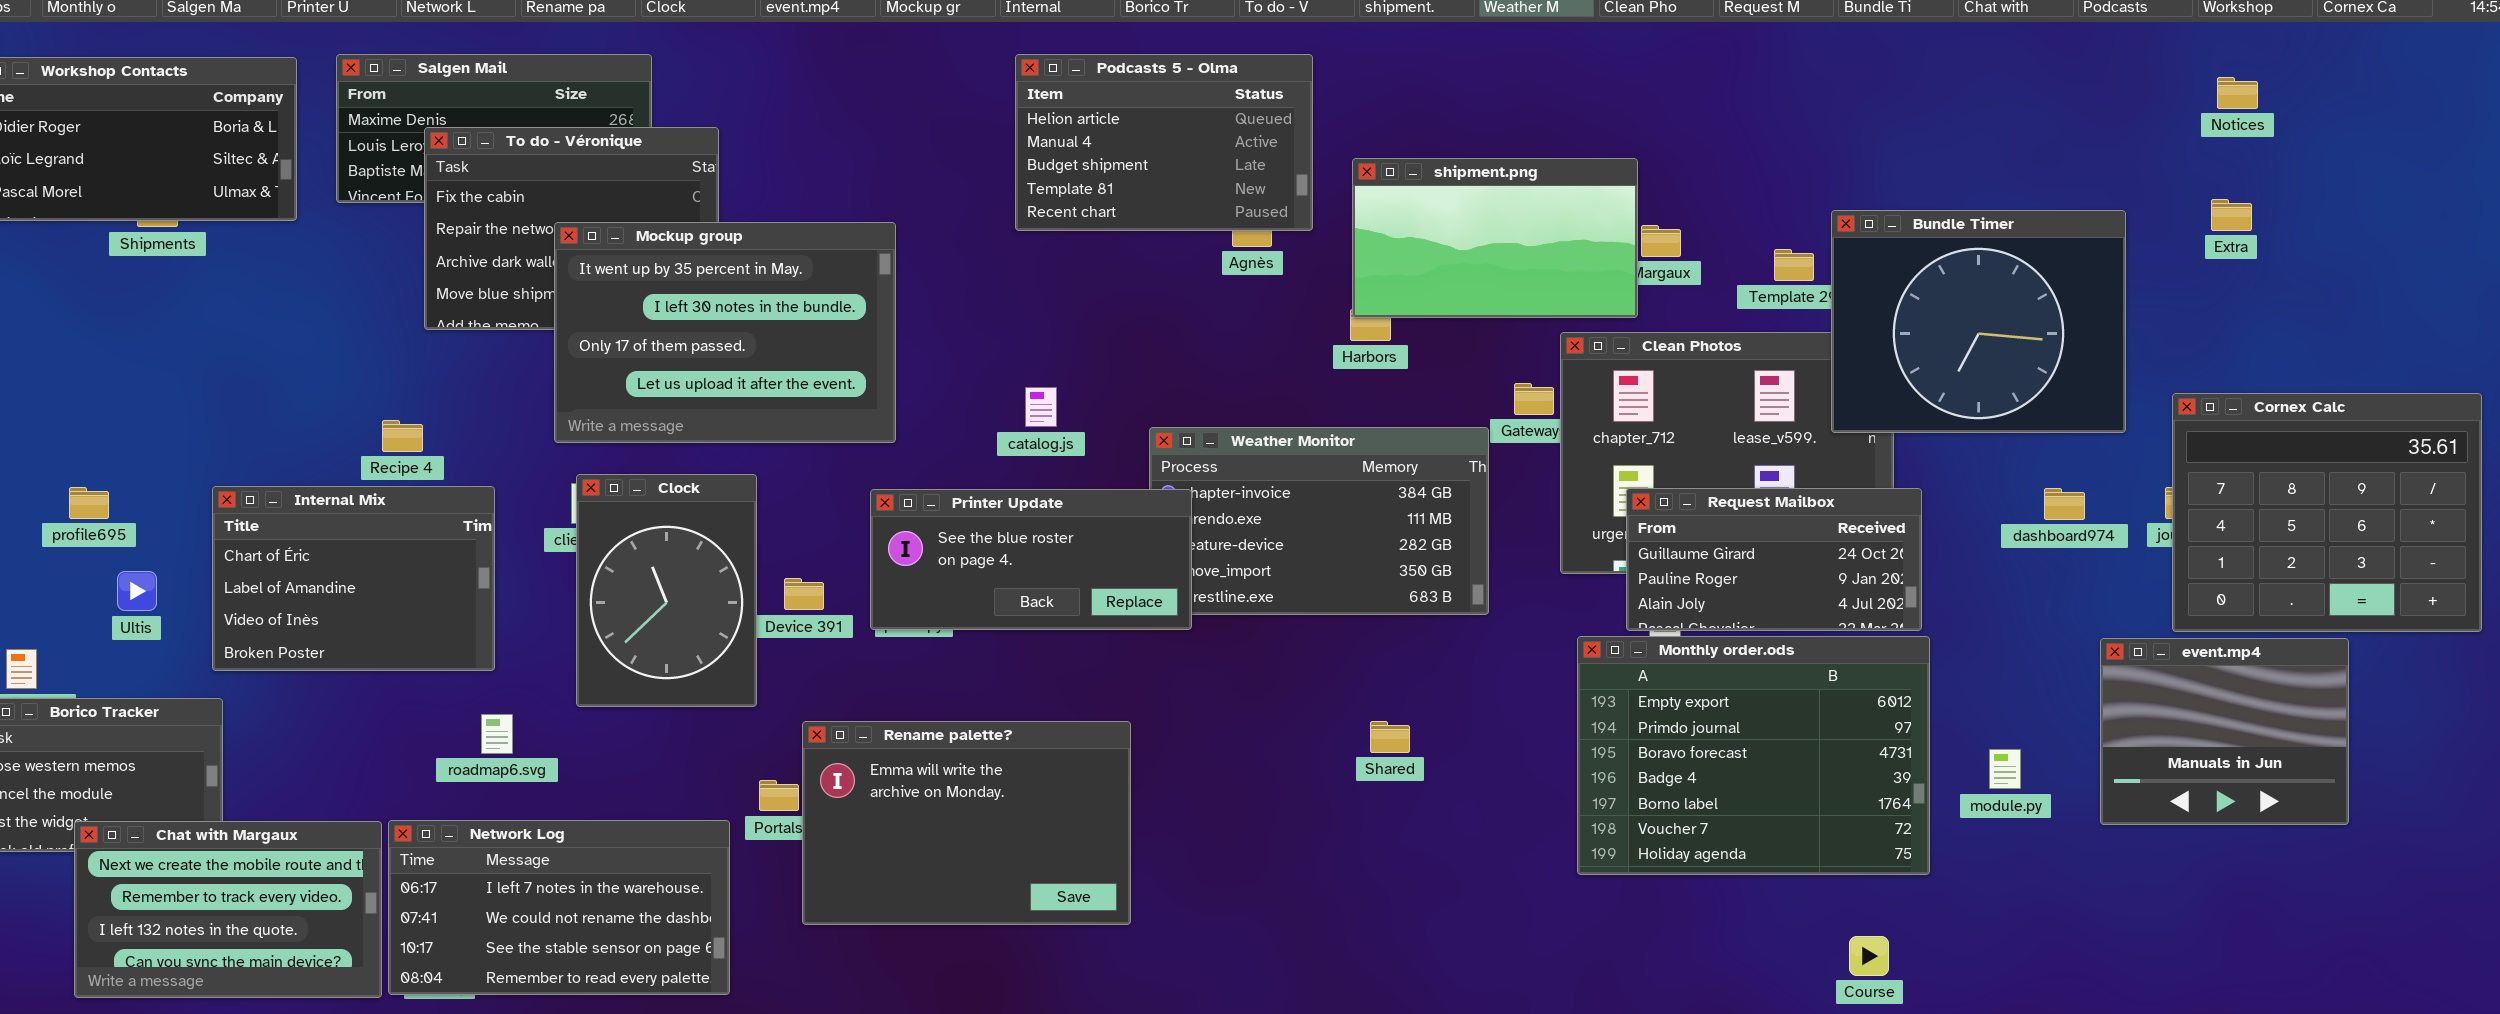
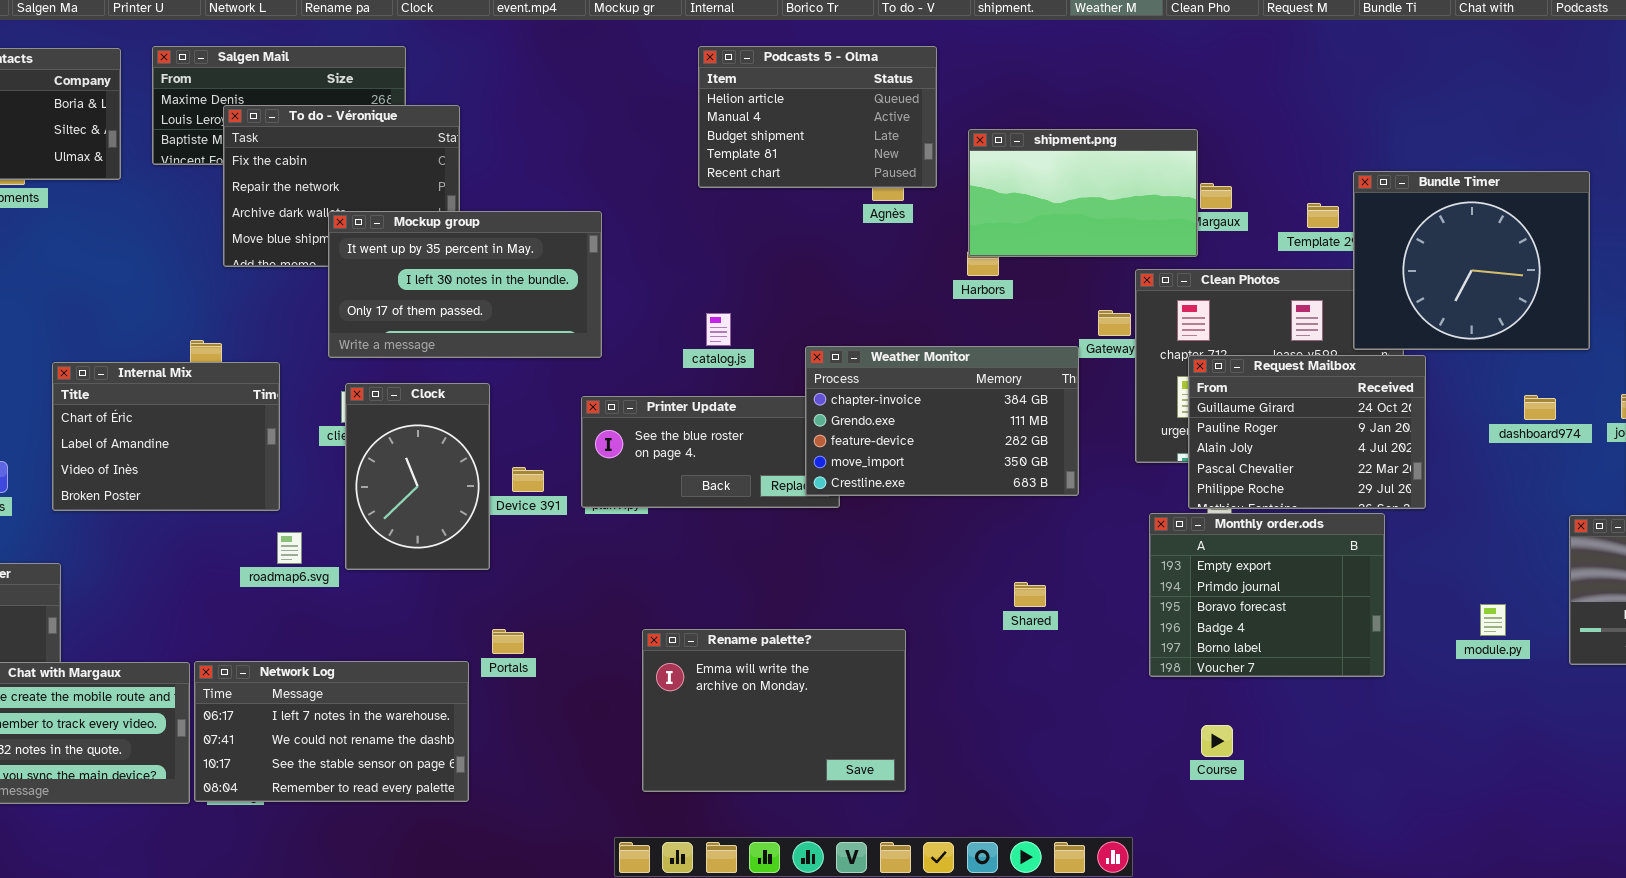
Mockup group: [554,222,896,443] -> [328,211,602,358], resized
Weather Monitor: [1149,427,1489,615] -> [805,346,1079,496], raised
Internal Mix: [212,486,495,671] -> [52,362,280,511], moved
Request Mailbox: [1626,488,1922,631] -> [1188,355,1426,509], resized
Monthly order.ods: [1577,636,1930,875] -> [1149,513,1385,677], resized
roadmap6.svg: [481,714,513,754] -> [277,532,302,564], moved
Rename palette?: [802,721,1131,925] -> [642,629,906,792], moved
Shared: [1370,721,1410,753] -> [1014,582,1046,607], moved
Course: [1849,936,1889,976] -> [1201,725,1233,757], moved

